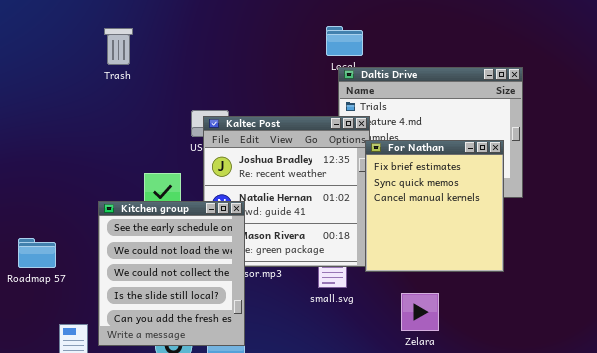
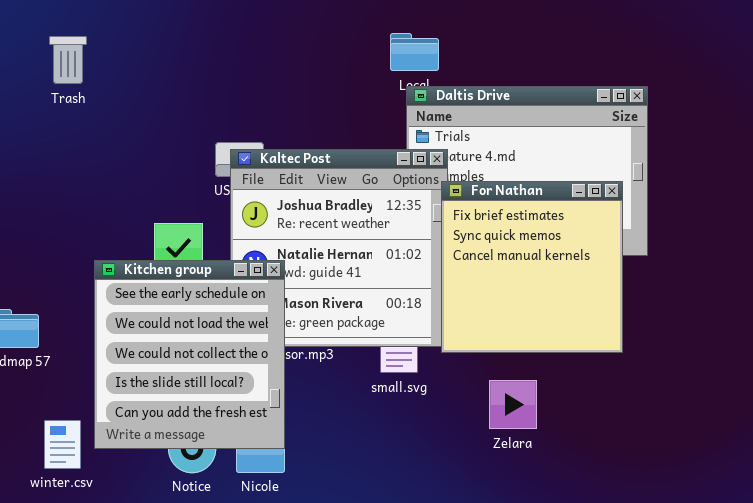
Trash: [104,28,133,65] -> [49,36,87,84], moved

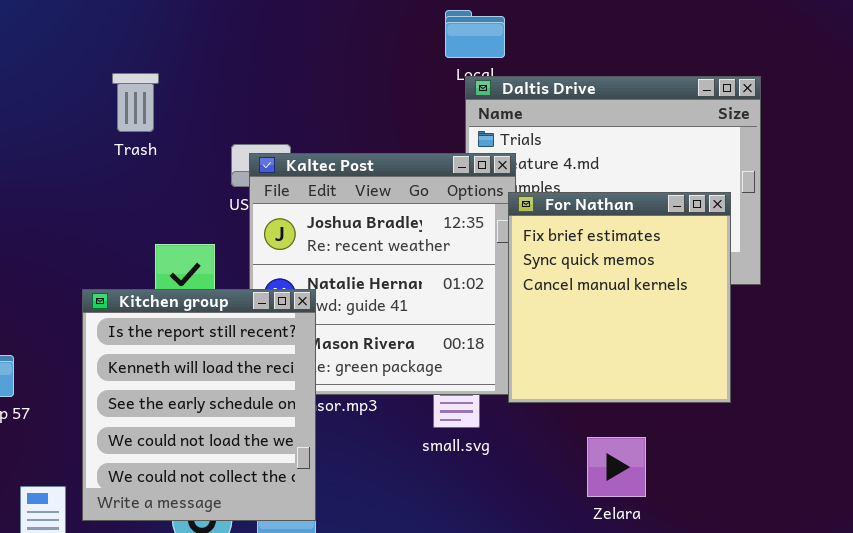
Trash: [49,36,87,84] -> [112,73,159,132], moved
Kitchen group: [94,260,285,449] -> [82,289,316,521], scrolled up 2 rows
Zelara: [489,380,537,429] -> [587,437,646,497], moved

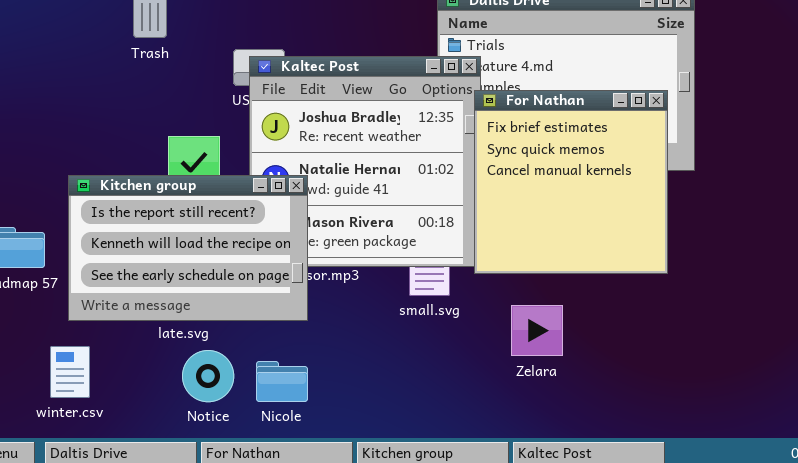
Kitchen group: [82,289,316,521] -> [68,175,308,321], resized
Zelara: [587,437,646,497] -> [511,305,563,356], moved

